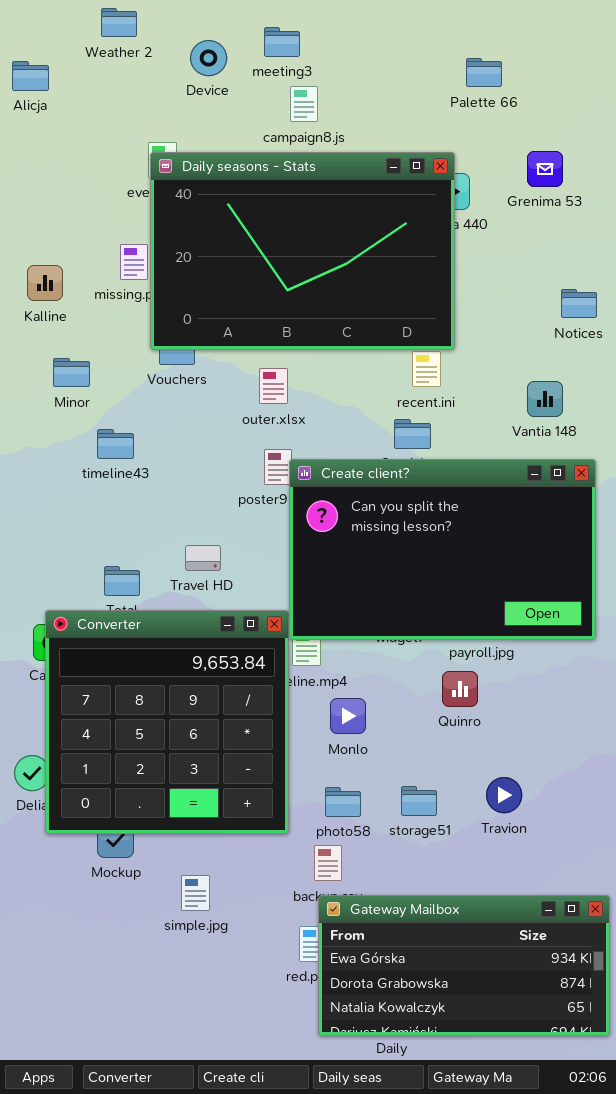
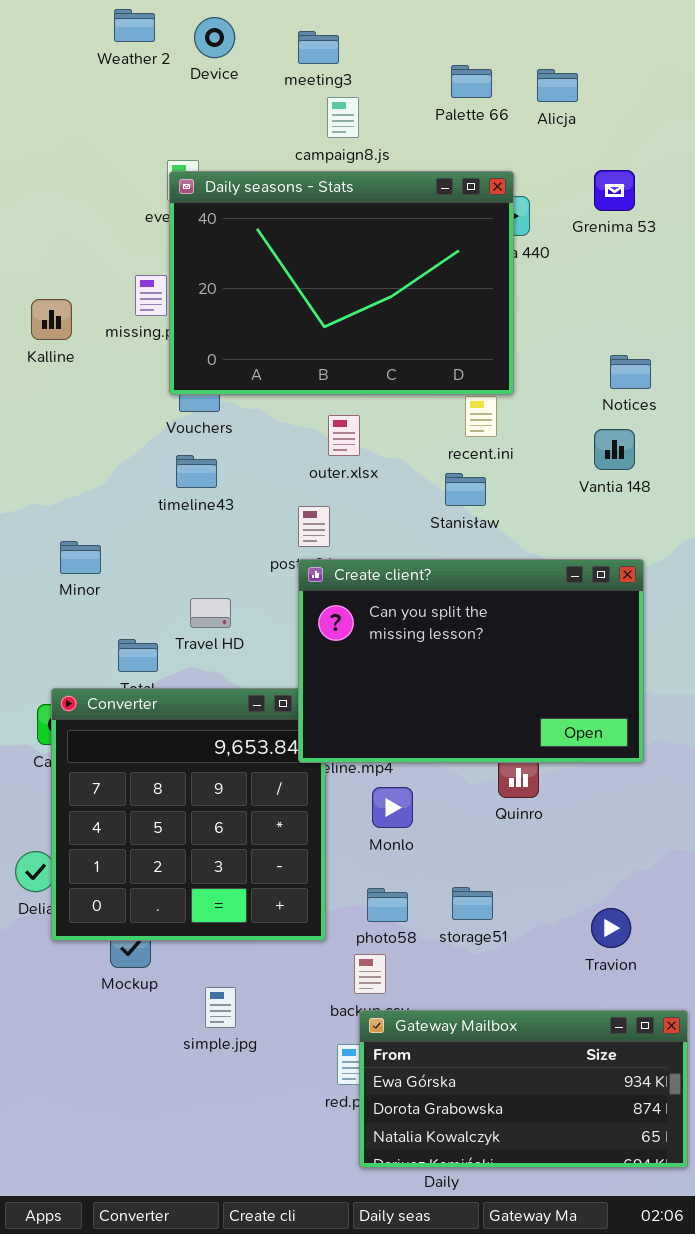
Device: [190,40,227,76] -> [194,17,235,58], moved
Palette 66: [466,58,502,87] -> [451,65,492,98], moved
Alicja: [12,61,49,91] -> [537,69,578,102], moved
Notices: [561,289,597,318] -> [610,355,651,389], moved
Minor: [53,358,90,387] -> [60,541,101,574], moved
outer.xlsx: [259,368,288,404] -> [328,415,360,456], moved
timeline43: [97,429,134,459] -> [176,455,217,488], moved
Create client?: [289,459,596,640] -> [298,559,644,763], moved
Travel HD: [185,545,221,571] -> [190,598,231,628], moved
Travion: [486,777,522,813] -> [591,908,631,948], moved

